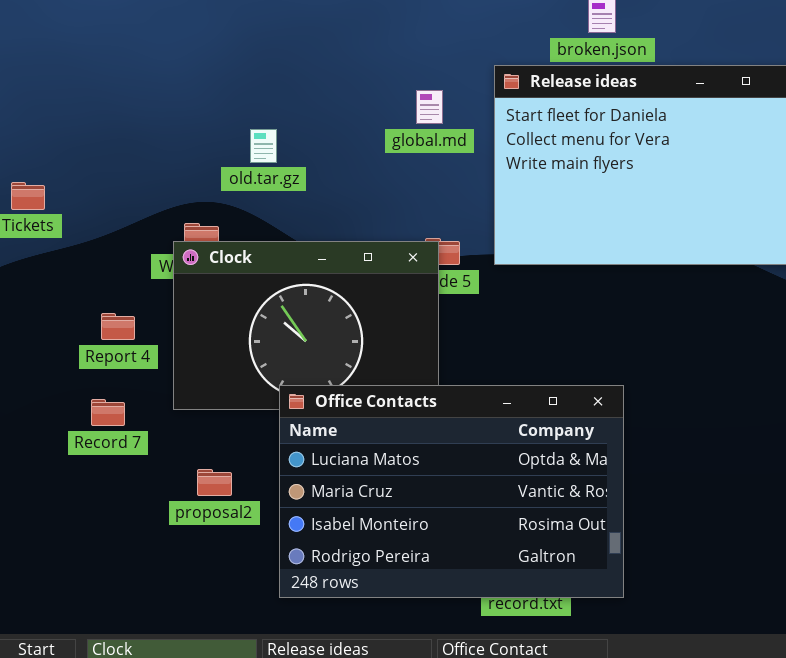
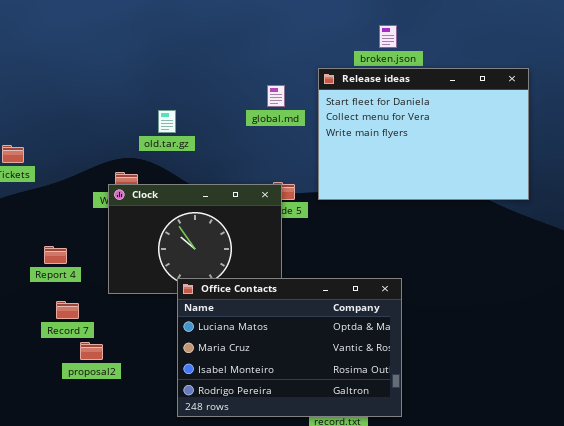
Report 4: [101,313,135,340] -> [44,246,67,264], moved
Record 7: [91,399,125,426] -> [56,301,79,319], moved
proposal2: [197,469,232,496] -> [80,342,103,360], moved

